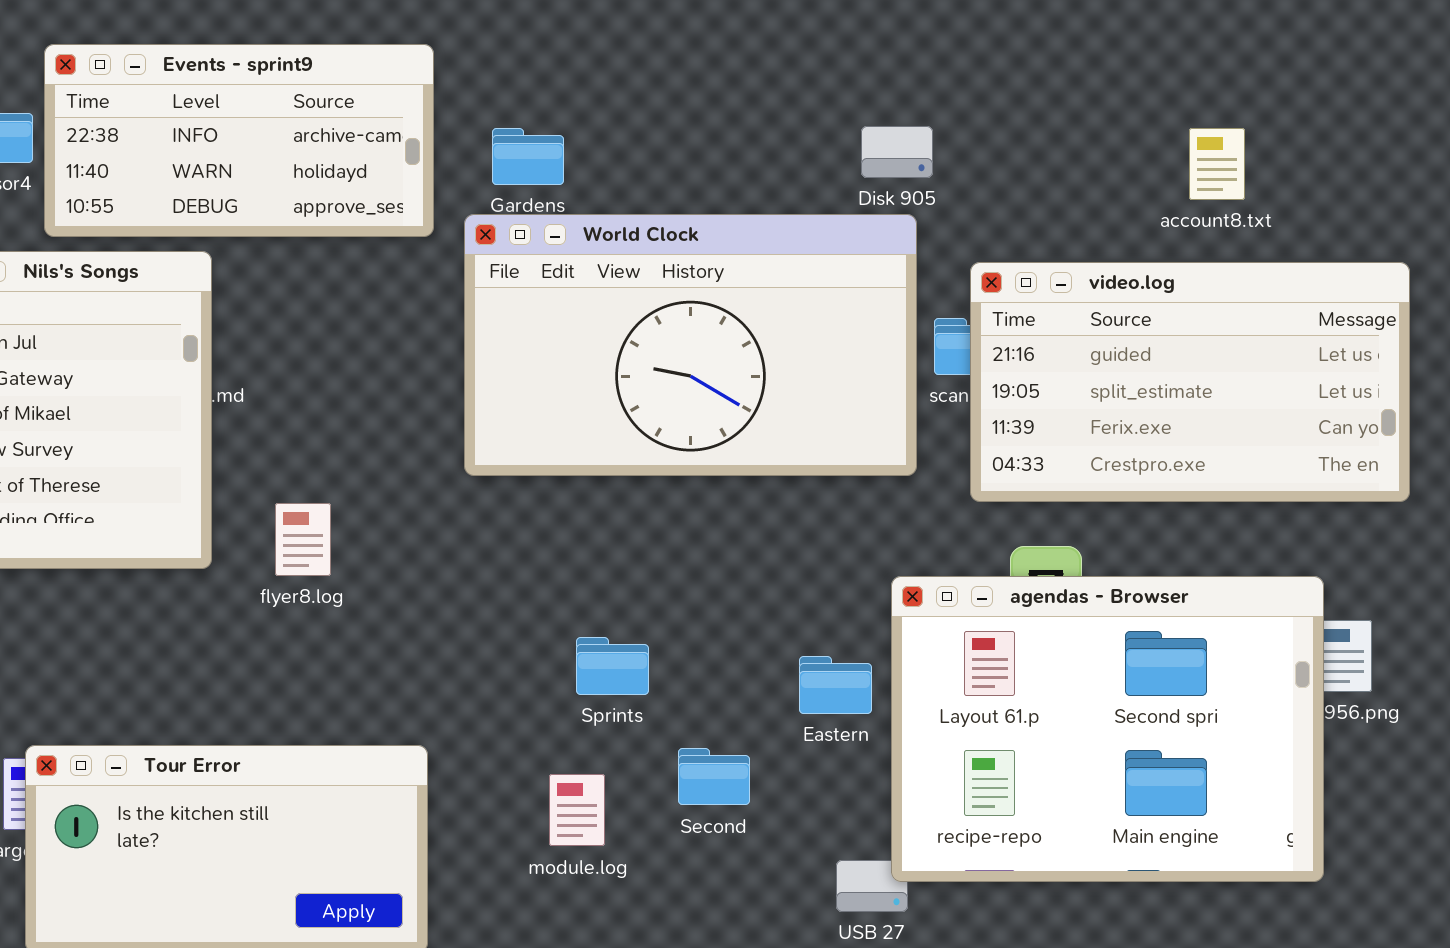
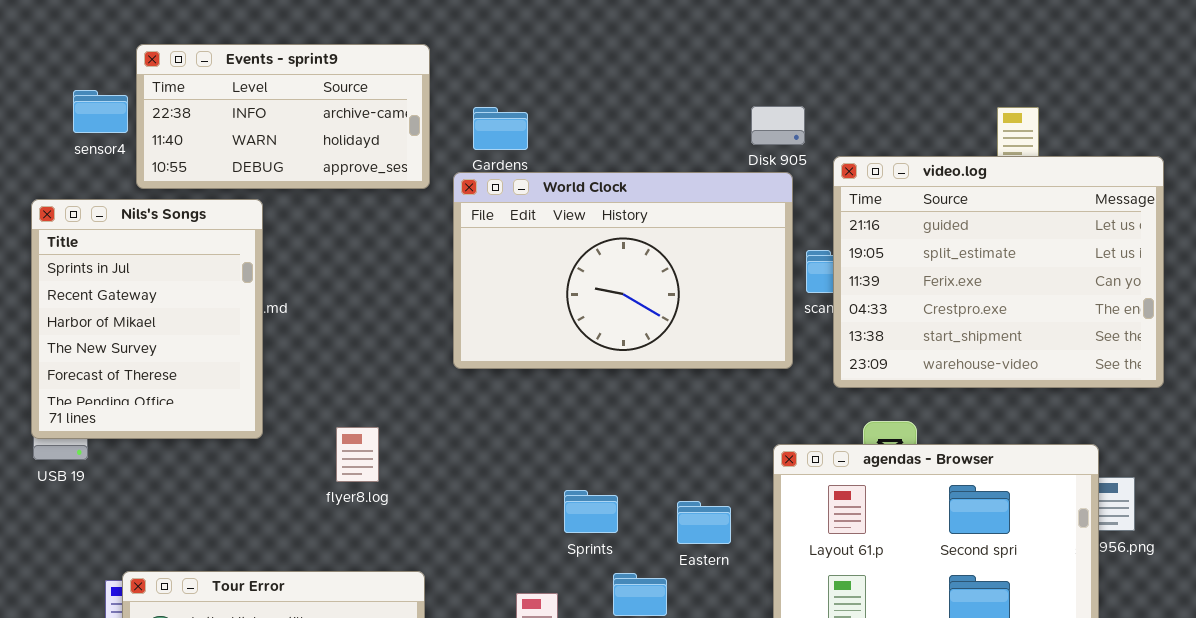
video.log: [970,262,1410,502] -> [833,156,1164,388], resized
flyer8.log: [275,503,331,576] -> [336,427,379,482], moved
Sprints: [576,637,649,695] -> [564,490,618,533], moved
Eastern: [799,656,872,714] -> [677,501,731,544], moved

